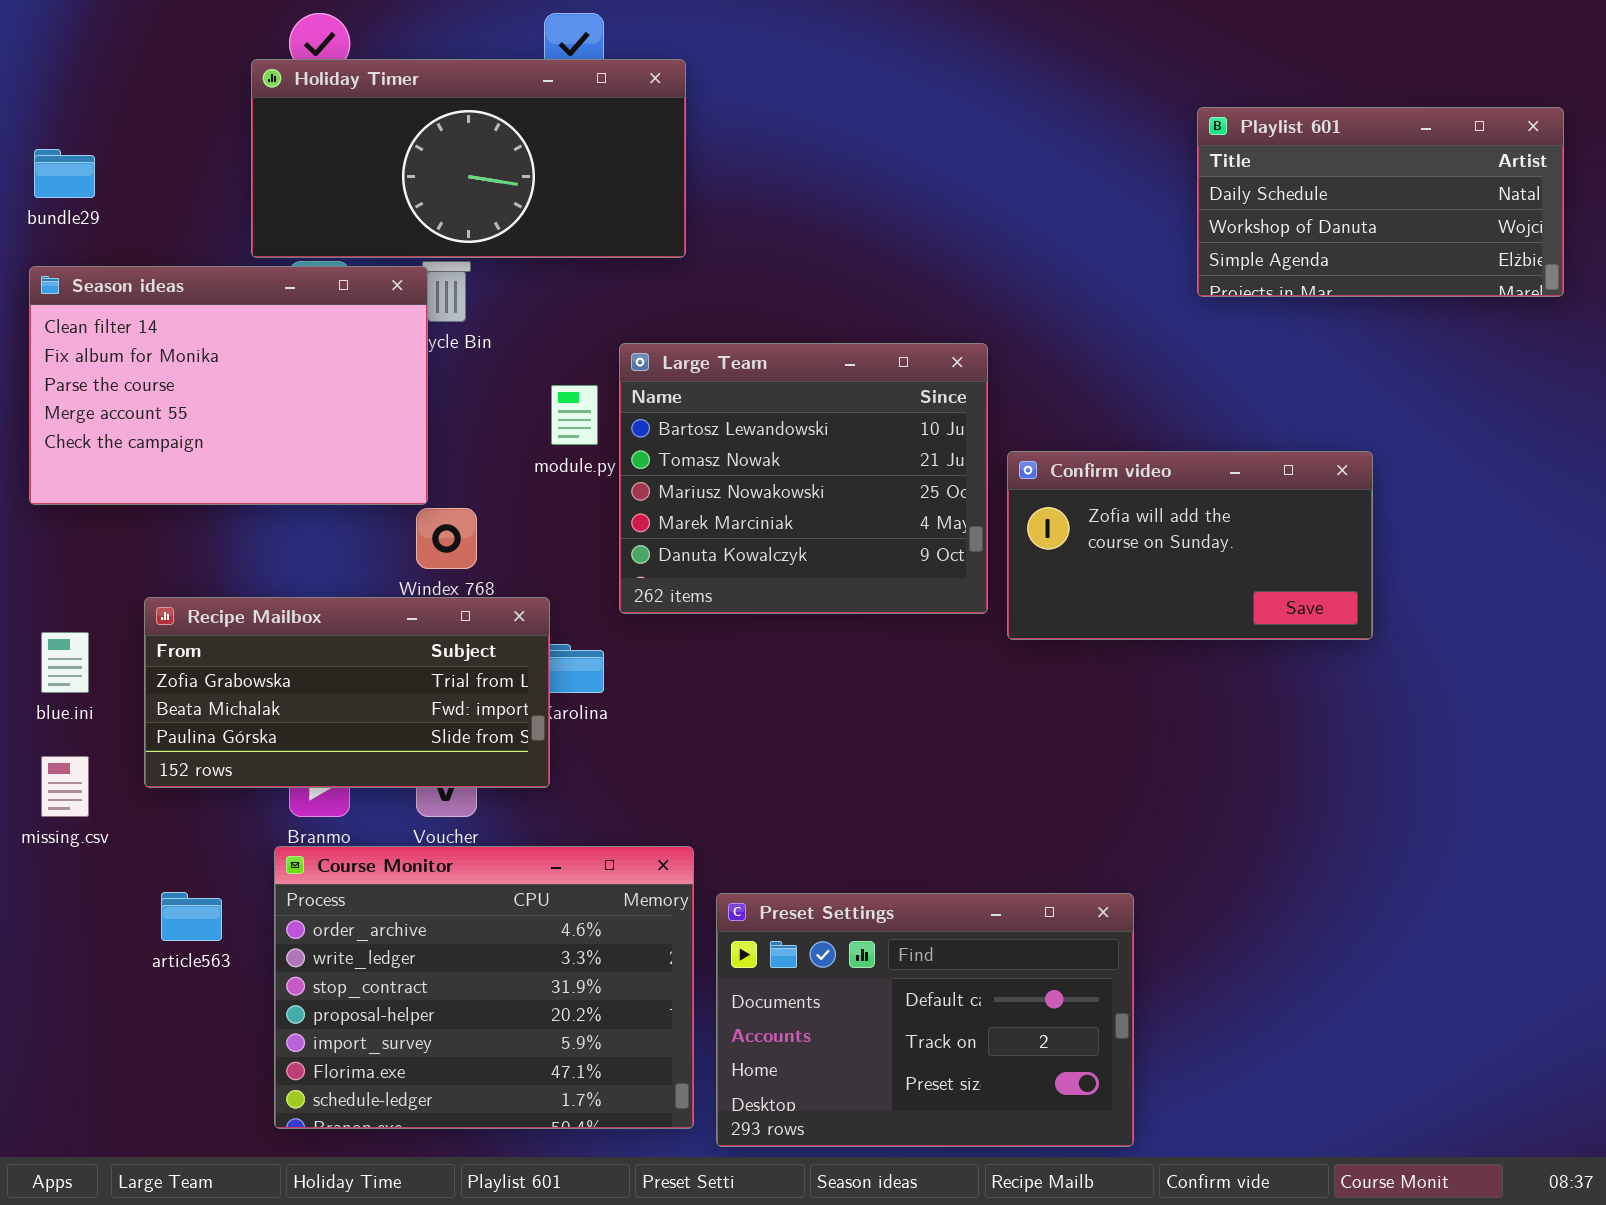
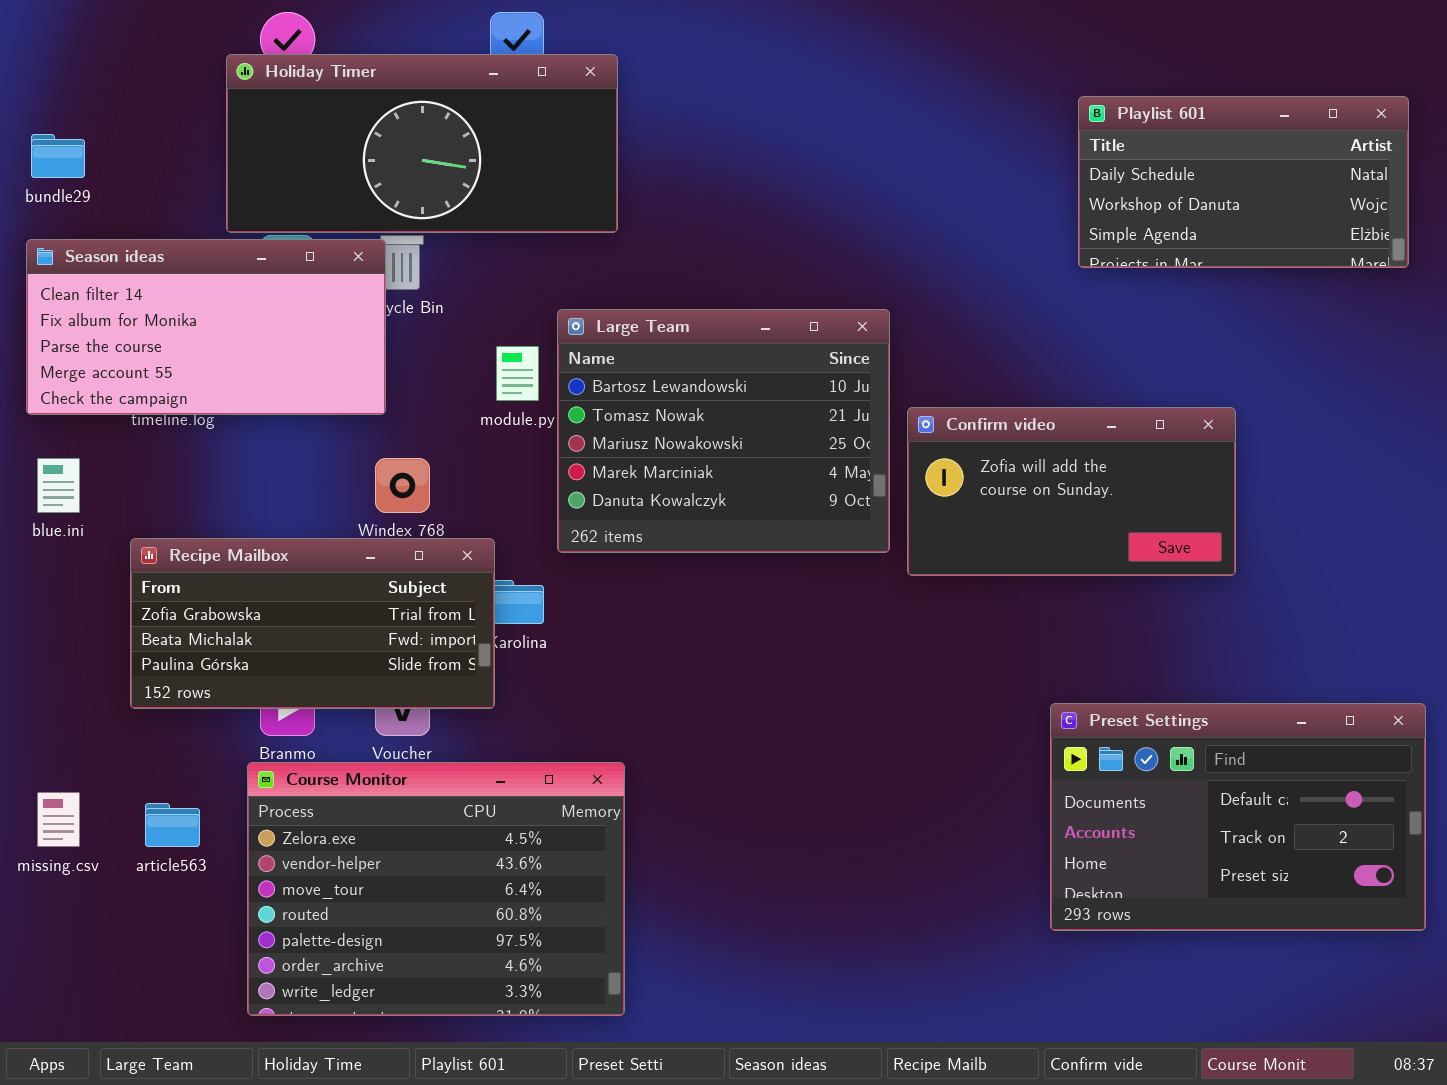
Season ideas: [29,266,428,505] -> [26,239,386,415], resized
blue.ini: [41,632,89,693] -> [37,458,80,513], moved
missing.csv: [41,756,89,817] -> [37,792,80,847], moved
Course Monitor: [274,846,694,1129] -> [247,762,625,1016], scrolled up 5 rows
Preset Settings: [716,893,1134,1147] -> [1050,703,1426,931], moved

